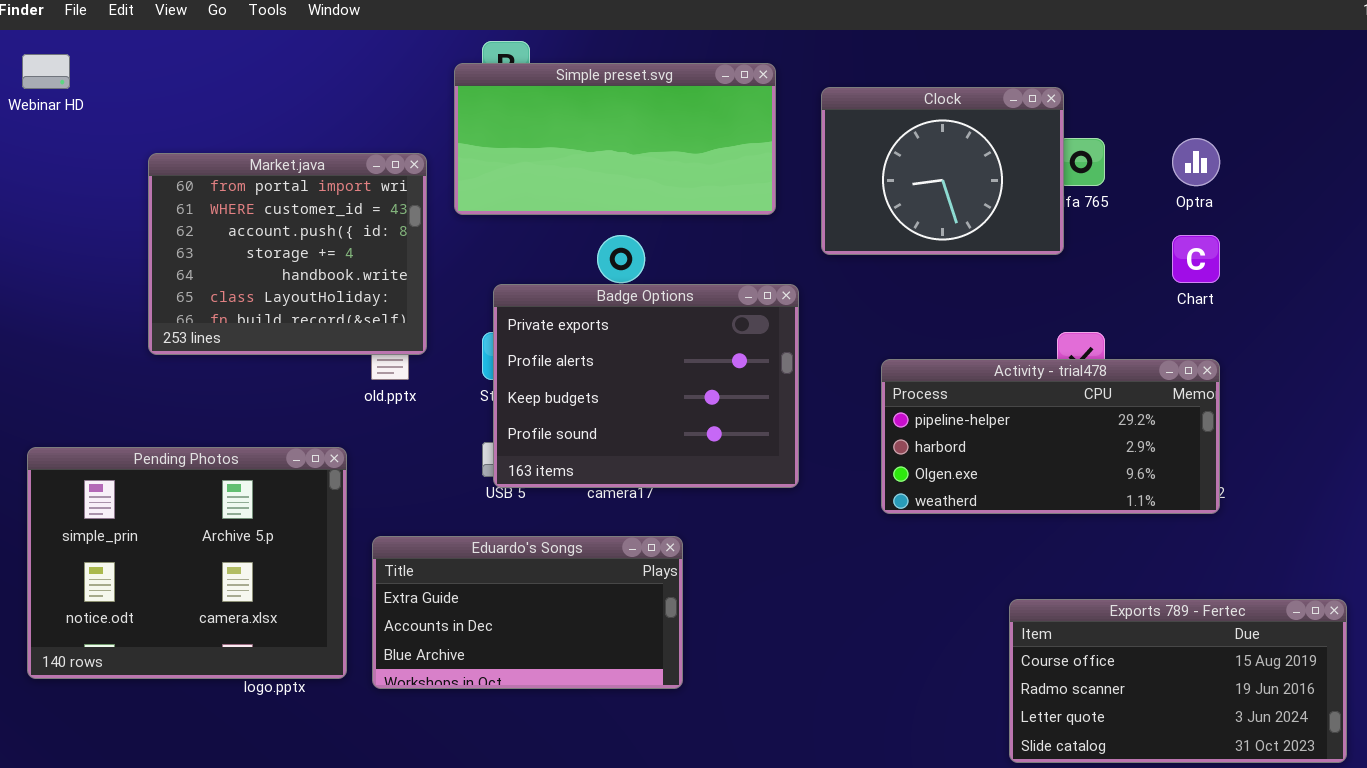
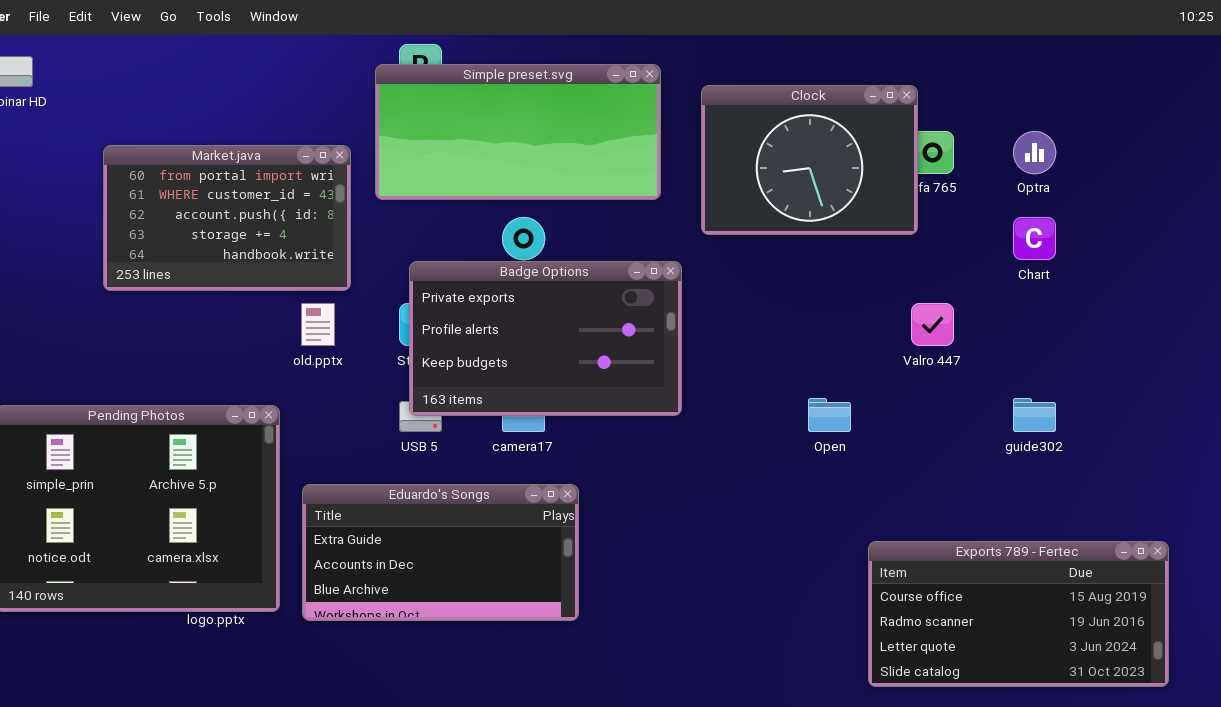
Market.java: [148,153,427,355] -> [103,145,351,291], resized
Badge Options: [493,284,799,488] -> [409,261,682,416], resized
Activity - trial478: [881,359,1220,514] -> none, closed

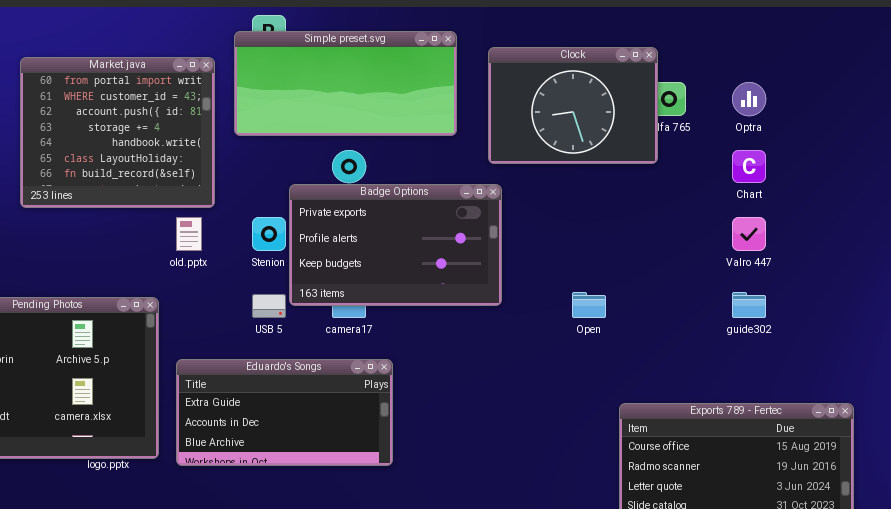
Market.java: [103,145,351,291] -> [20,57,215,208], resized
Badge Options: [409,261,682,416] -> [289,184,502,306], moved
Valro 447: [911,303,954,346] -> [732,217,766,251], moved

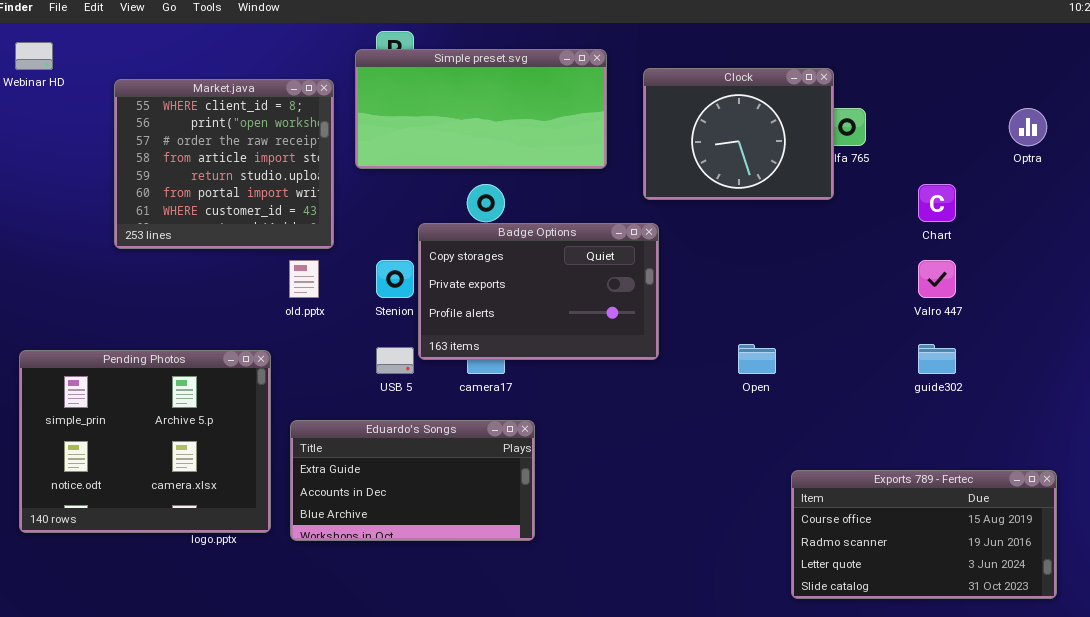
Market.java: [20,57,215,208] -> [114,79,334,249], scrolled up 5 rows
Optra: [732,82,766,116] -> [1009,108,1047,146], moved
Badge Options: [289,184,502,306] -> [418,223,659,360], scrolled up 1 row

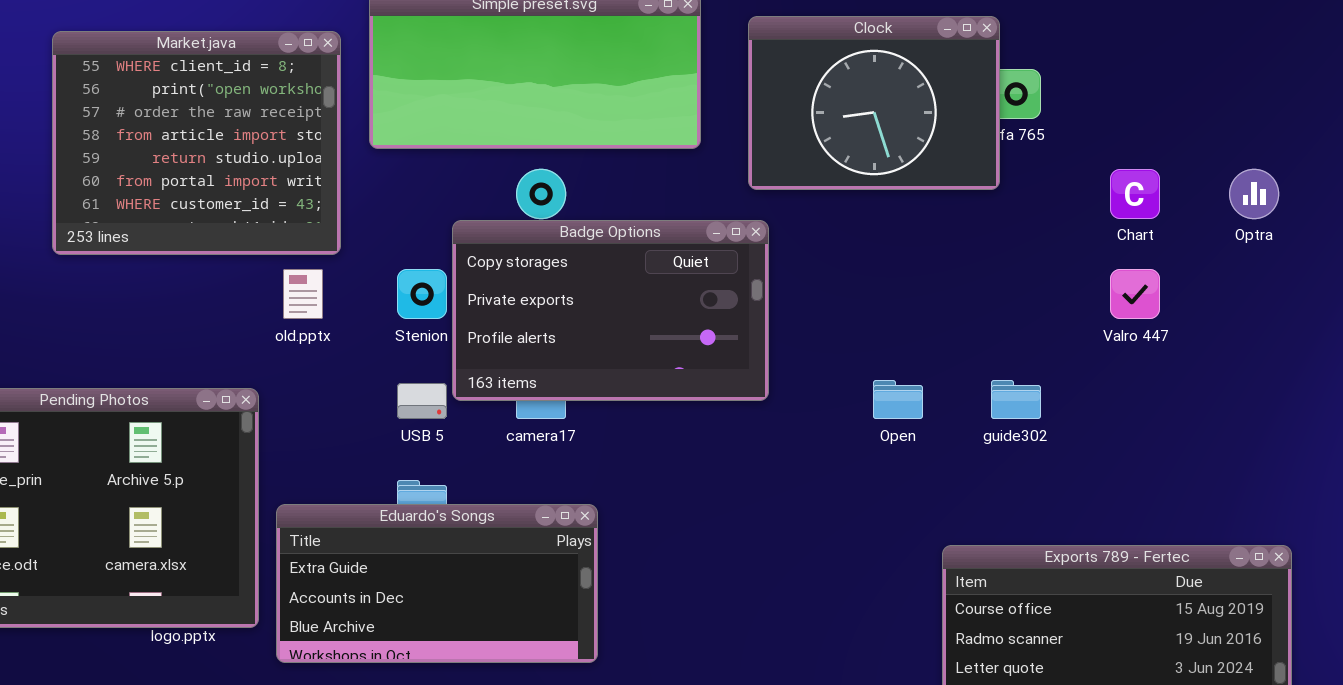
Optra: [1009,108,1047,146] -> [1229,169,1279,219], moved
guide302: [918,344,956,374] -> [991,380,1041,419], moved
Eduardo's Songs: [290,420,535,541] -> [276,504,598,663], moved

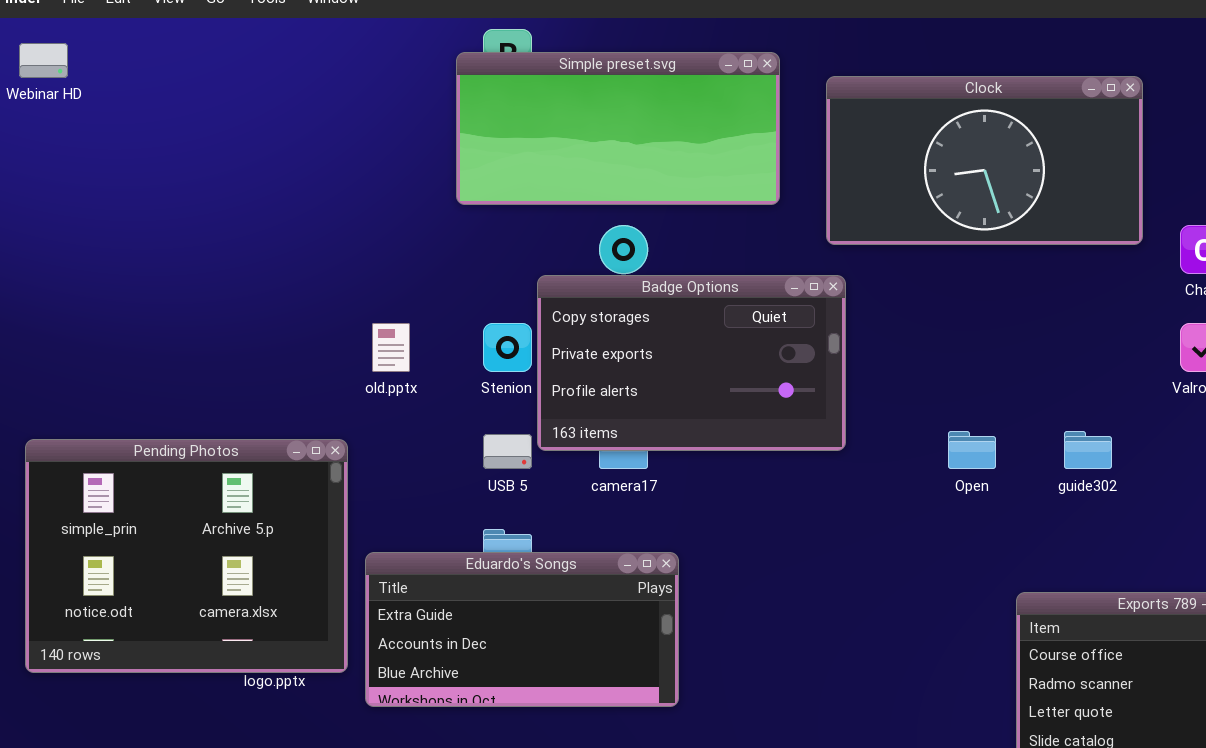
Clock: [748,16,1000,190] -> [826,76,1143,245], resized
Market.java: [52,31,341,255] -> none, closed

